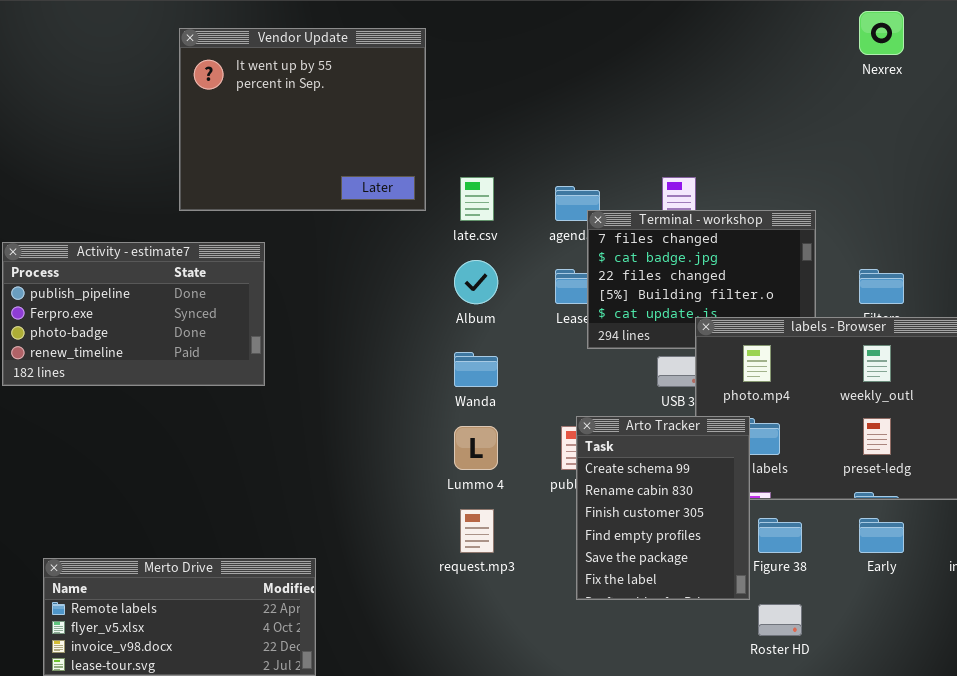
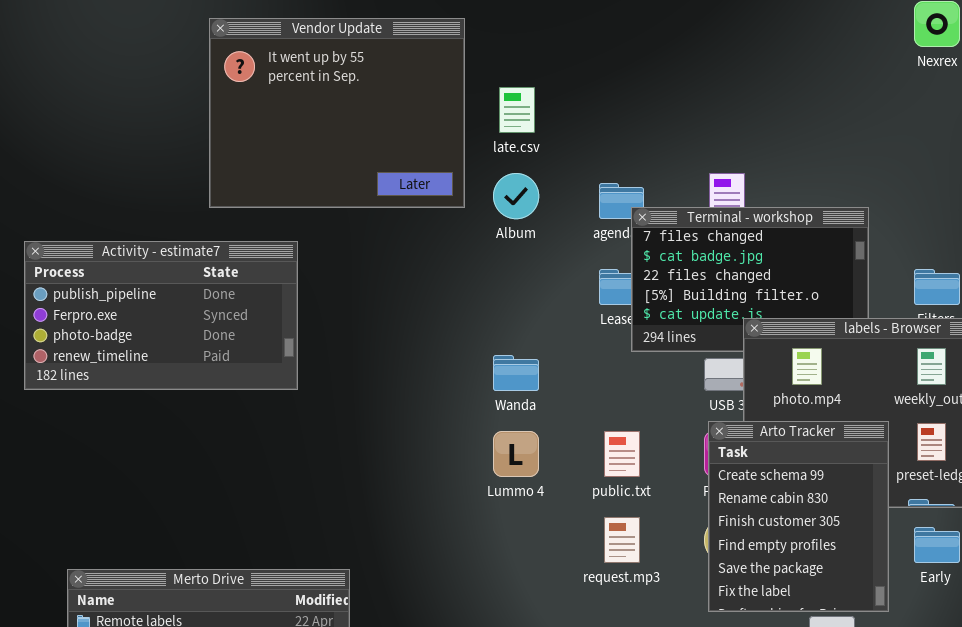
late.csv: [460,177,494,221] -> [499,87,535,133], moved
Album: [454,260,498,304] -> [493,173,539,219], moved
Arto Tracker: [576,416,750,600] -> [708,421,889,612], moved
request.mp3: [460,509,494,553] -> [604,517,640,563], moved

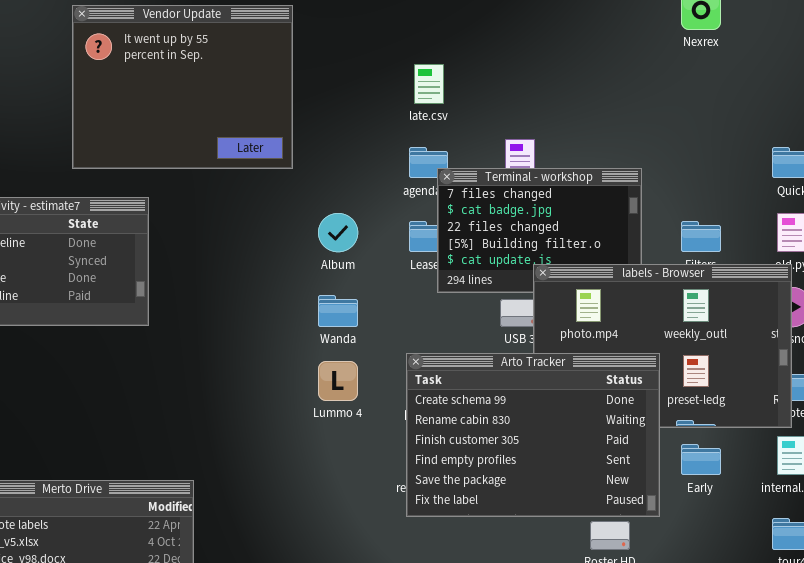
late.csv: [499,87,535,133] -> [414,64,444,104], moved
Album: [493,173,539,219] -> [318,213,358,252], moved
Arto Tracker: [708,421,889,612] -> [406,353,660,517], resized

